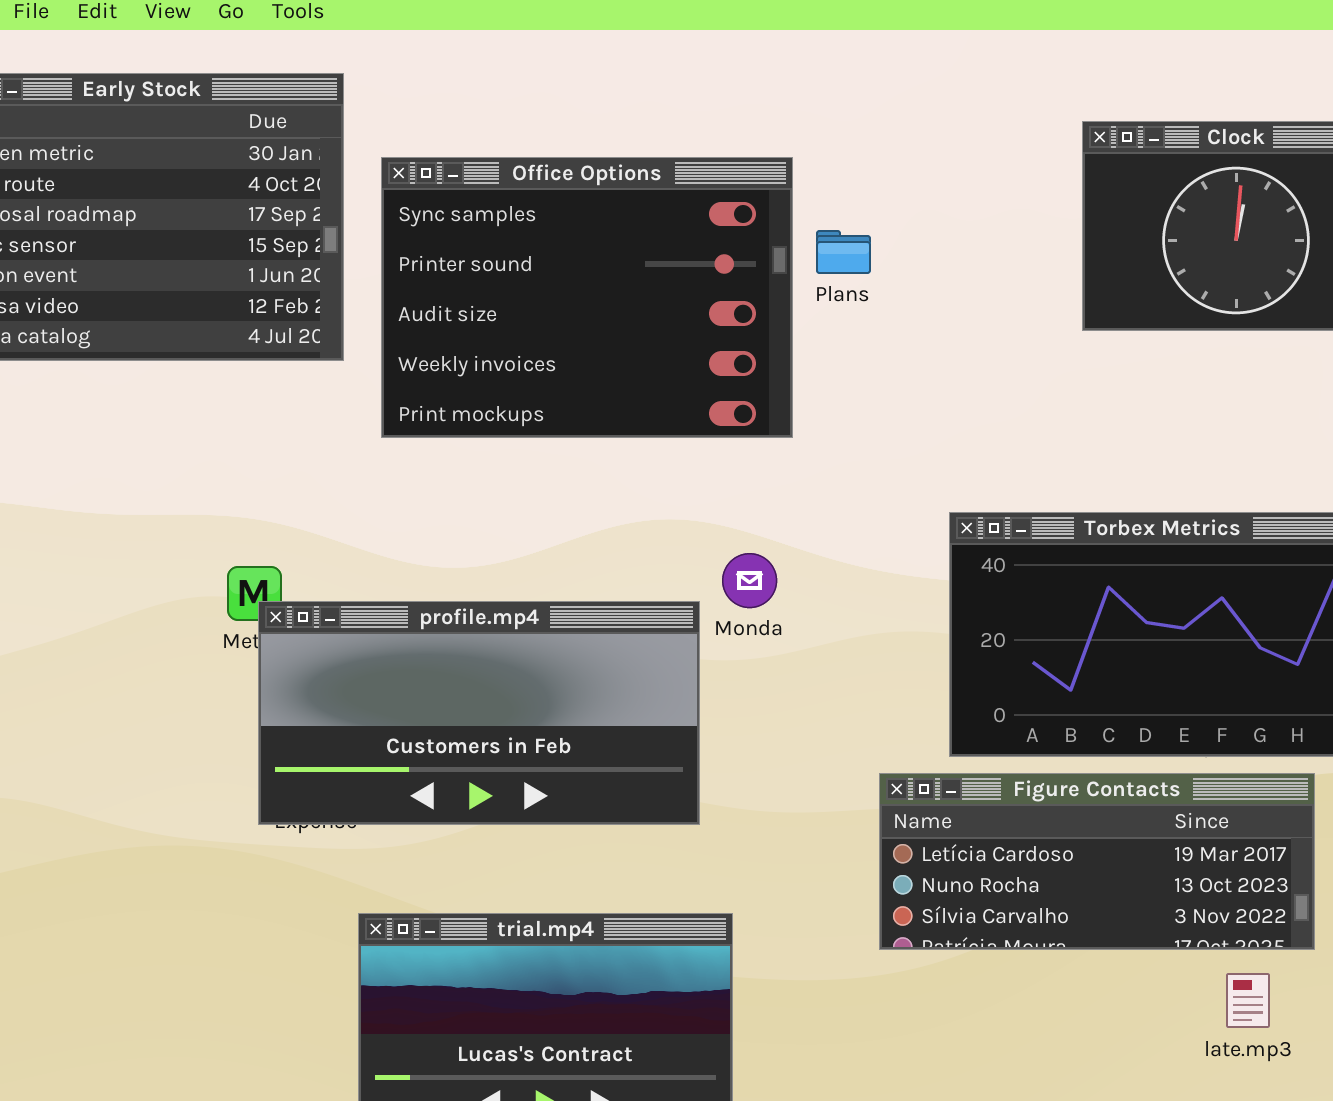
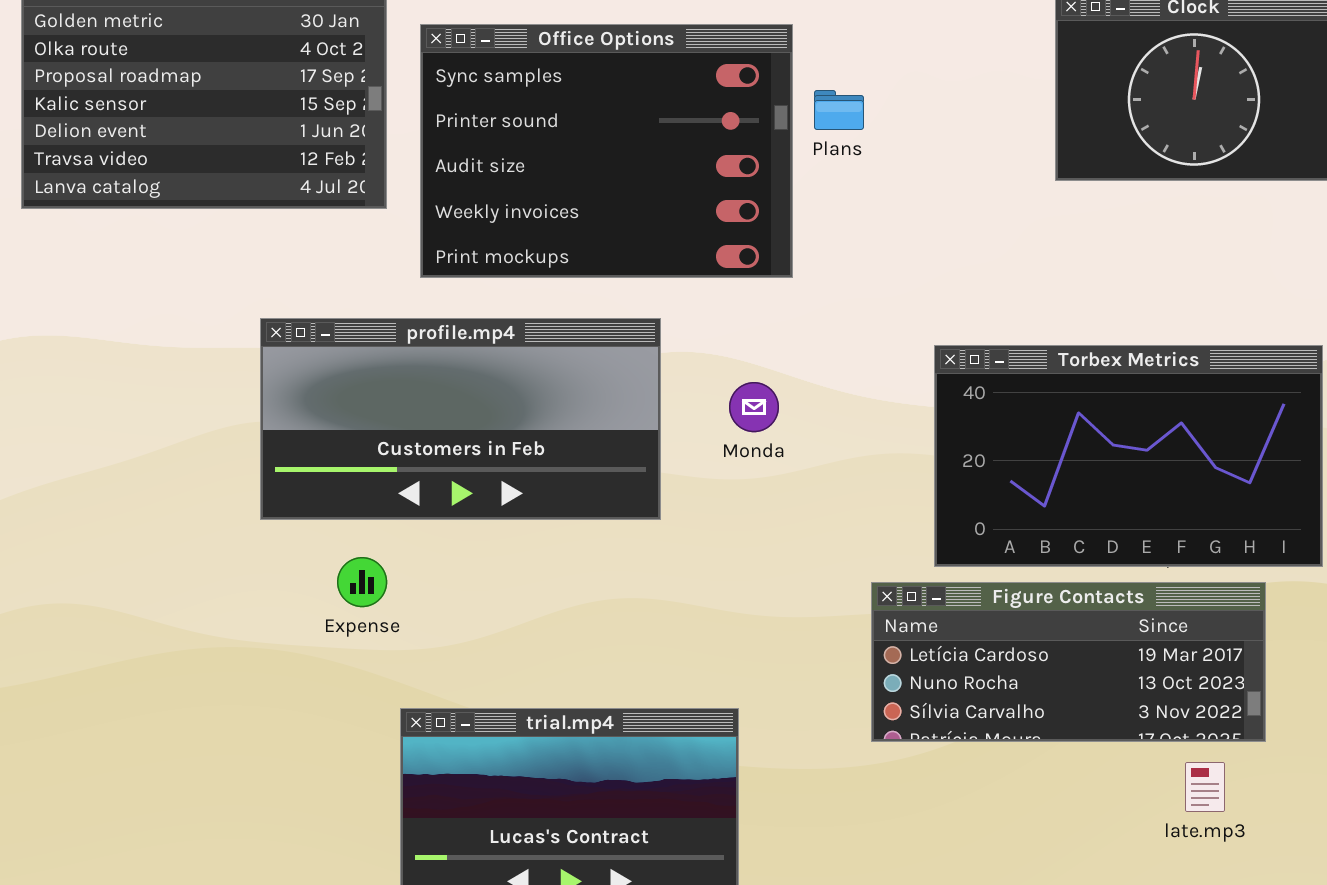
profile.mp4: [258,601,700,825] -> [260,318,661,520], moved

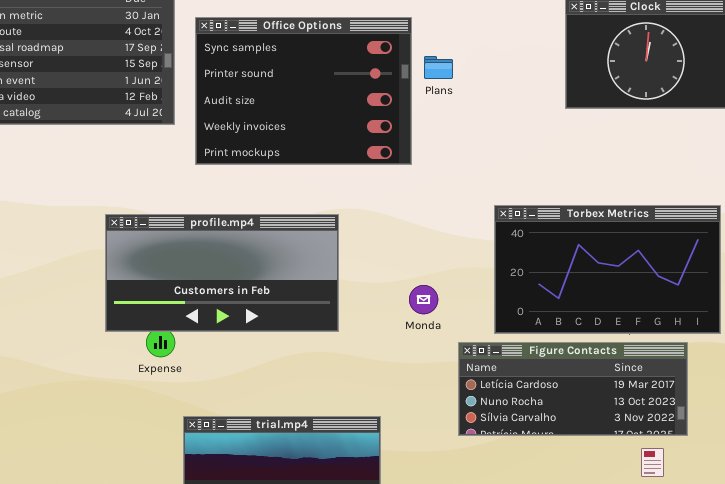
profile.mp4: [260,318,661,520] -> [105,214,339,332], moved
Monda: [729,382,779,432] -> [409,285,438,314], moved

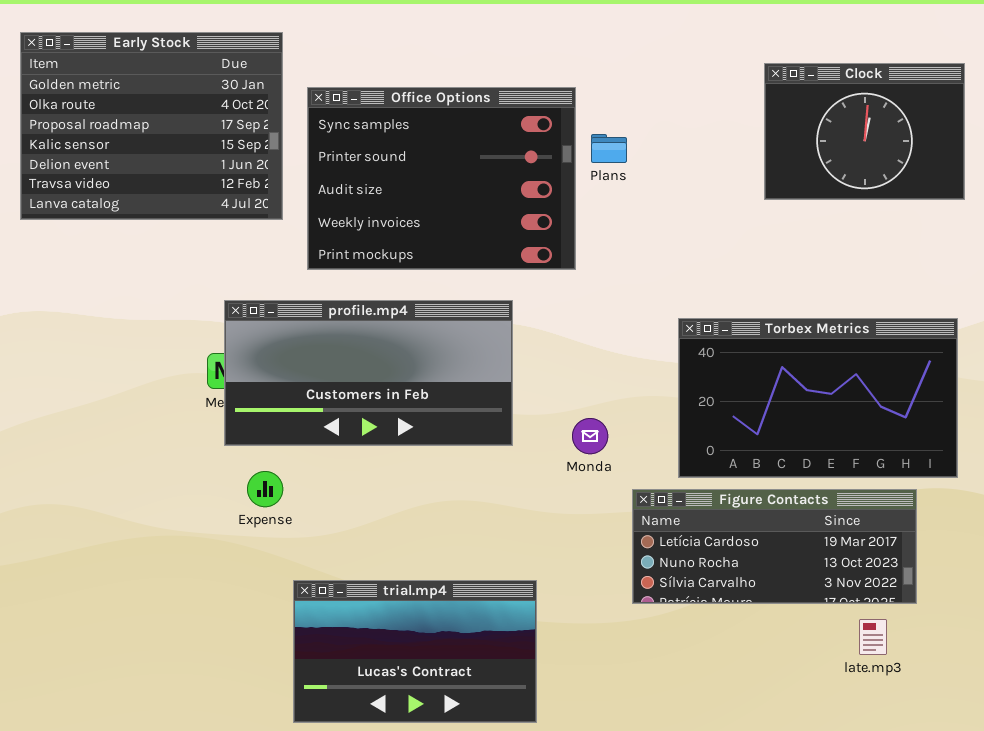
profile.mp4: [105,214,339,332] -> [224,300,513,446], moved

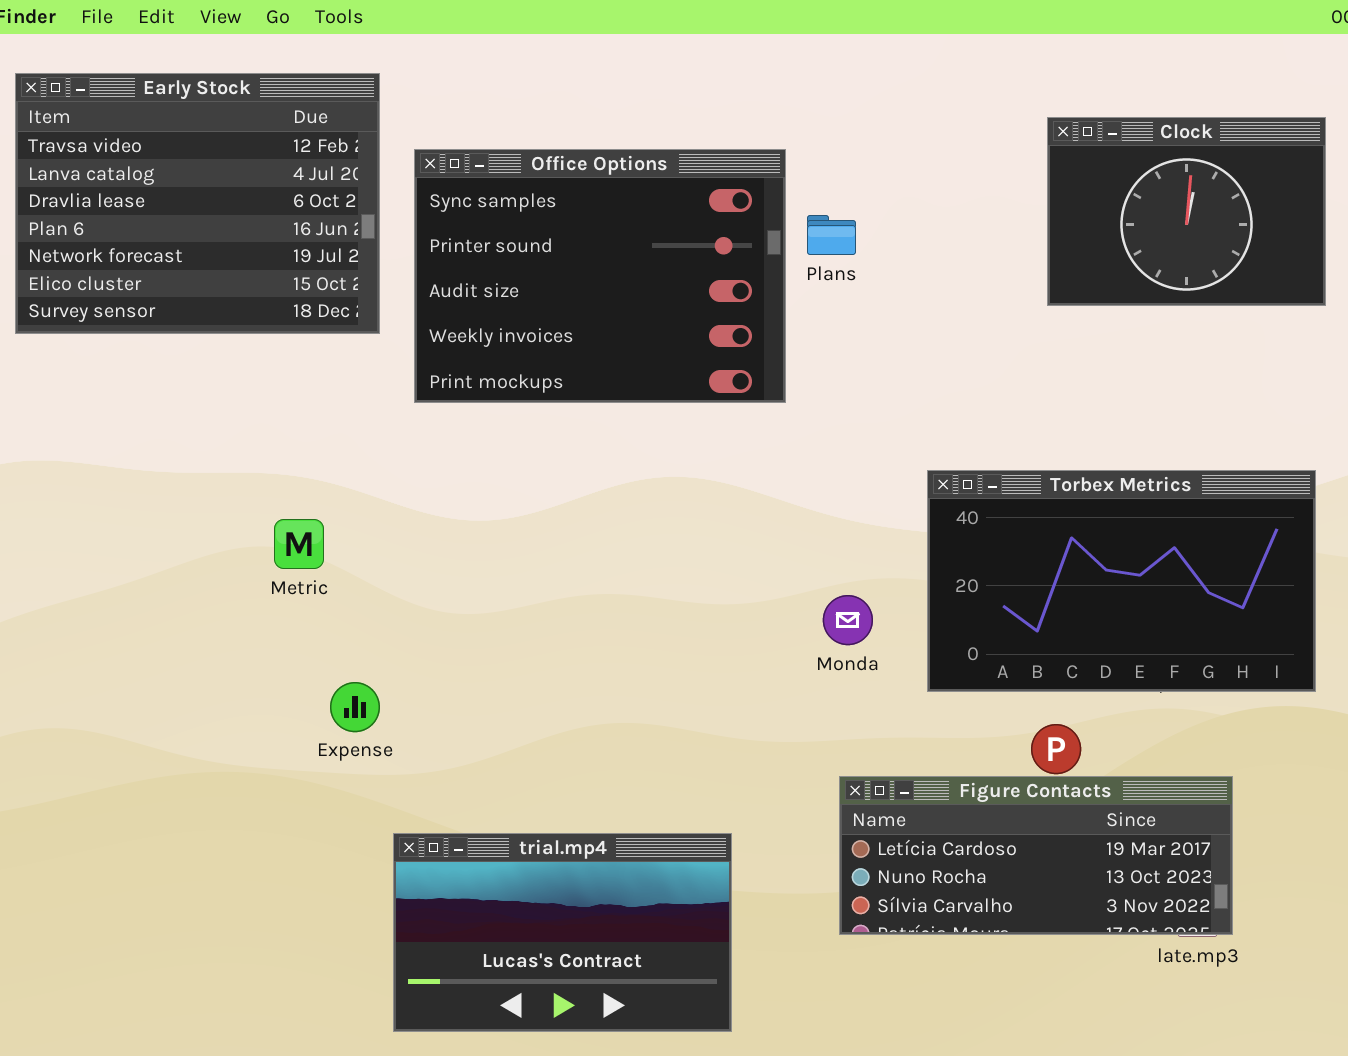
Early Stock: [20,32,283,220] -> [15,73,380,334], scrolled down 5 rows
profile.mp4: [224,300,513,446] -> none, closed
Monda: [572,418,608,454] -> [823,595,873,645], moved
Figure Contacts: [632,489,917,604] -> [839,776,1233,935], moved

